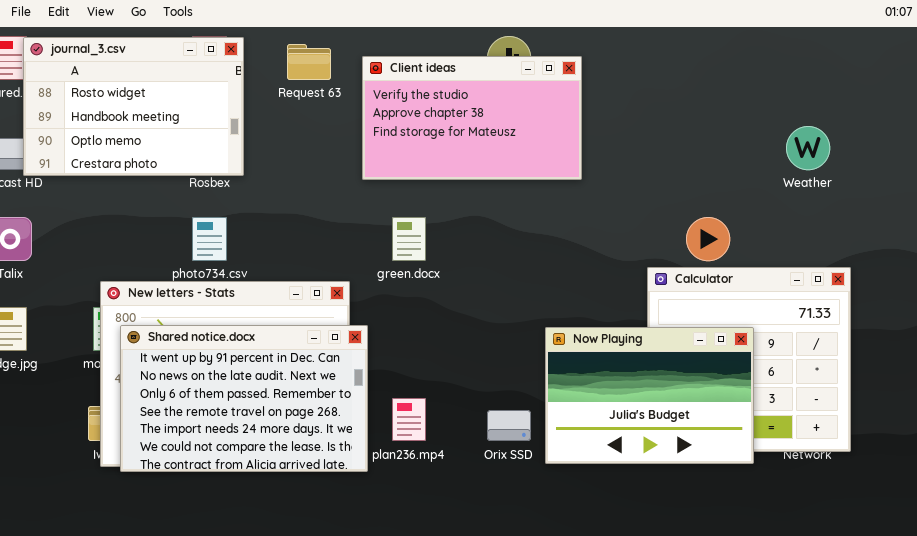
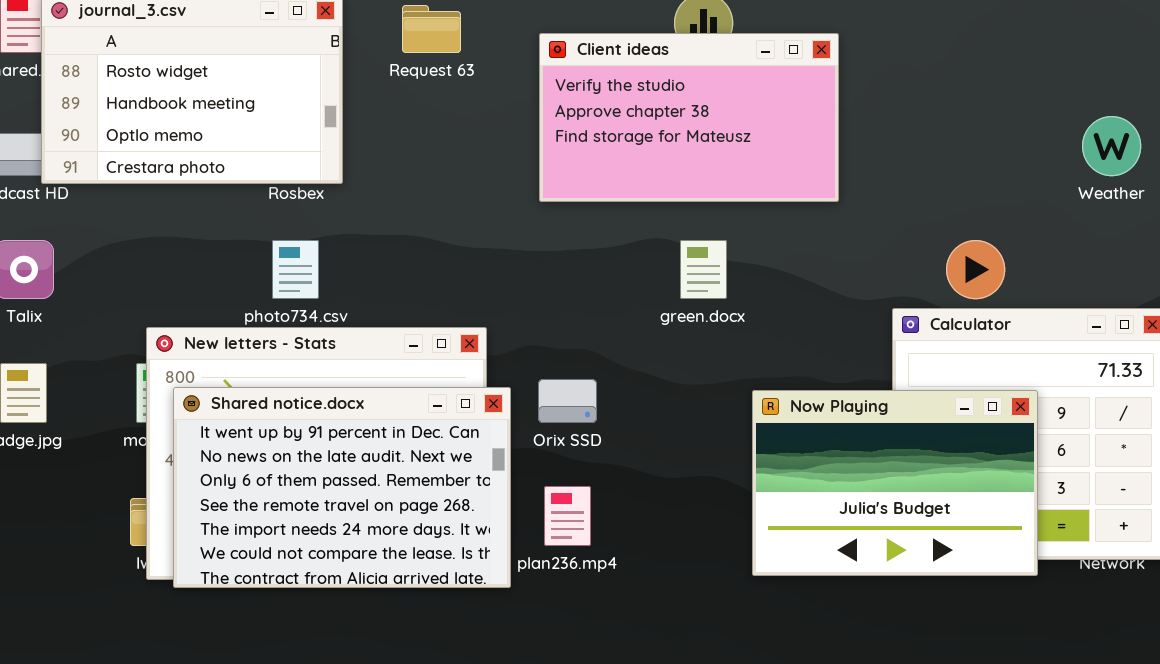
Client ideas: [362,56,582,180] -> [539,33,839,202], moved
green.docx: [392,217,426,261] -> [680,240,727,299], moved
Orix SSD: [487,410,531,441] -> [538,379,597,423], moved

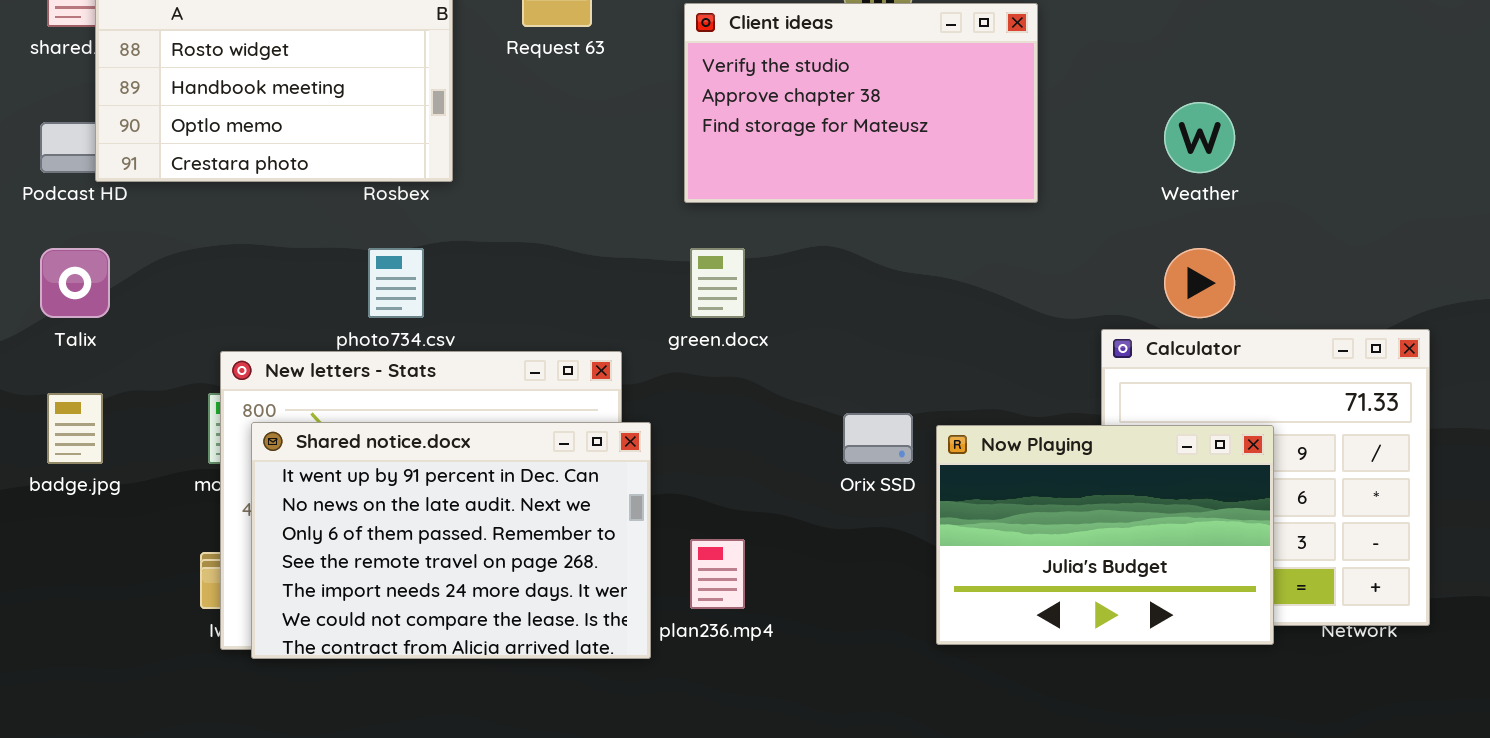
Weather: [1082,116,1141,176] -> [1164,102,1235,173], moved
green.docx: [680,240,727,299] -> [690,248,745,318], moved
Orix SSD: [538,379,597,423] -> [843,413,913,464], moved

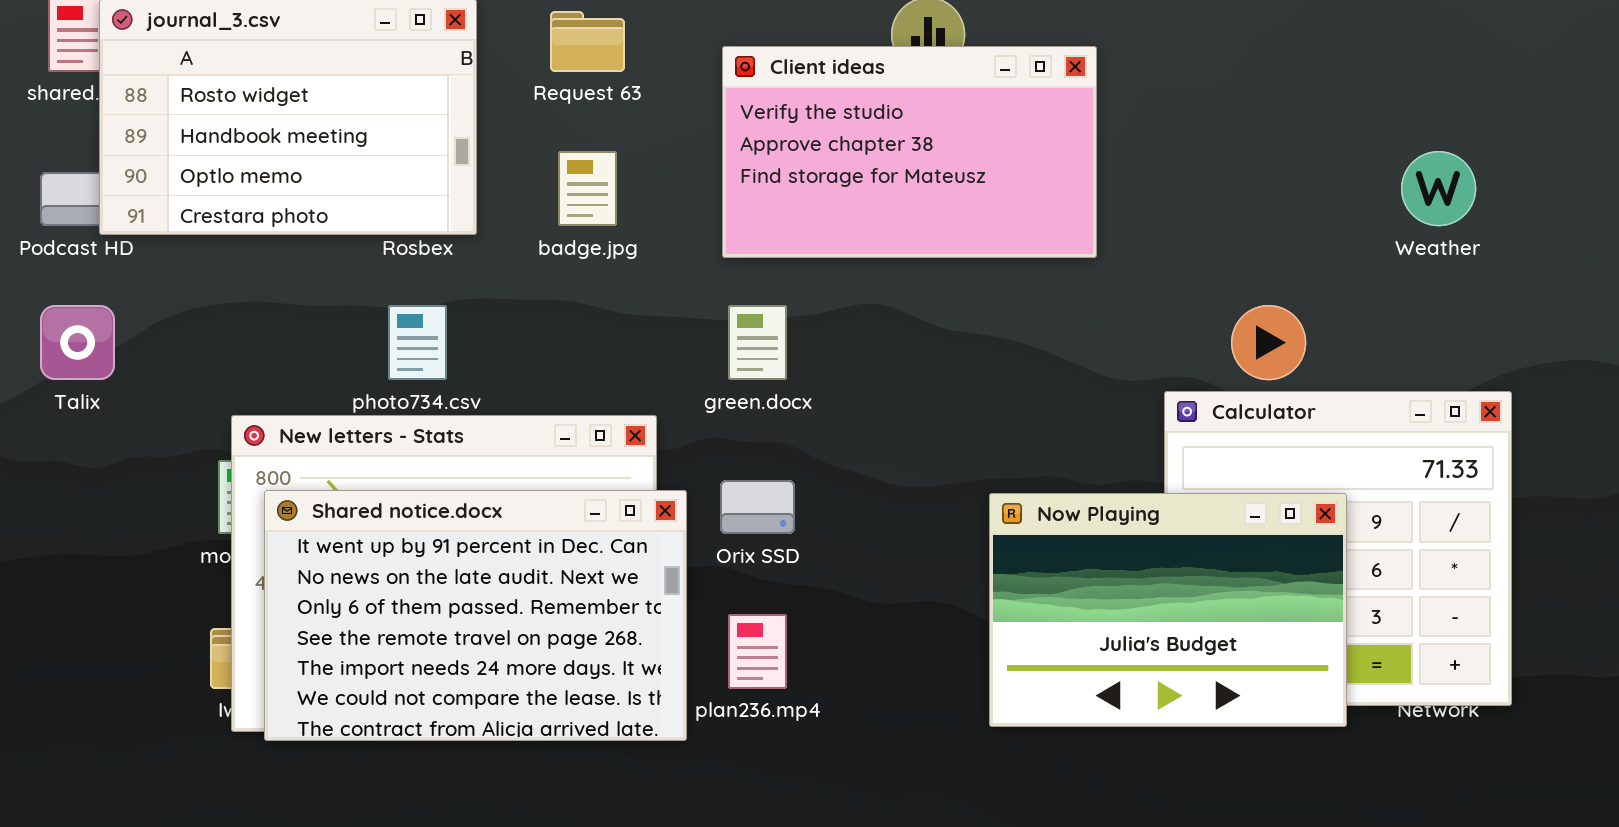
Weather: [1164,102,1235,173] -> [1401,151,1476,226], moved
badge.jpg: [47,393,103,464] -> [558,151,617,226], moved
Orix SSD: [843,413,913,464] -> [720,480,795,534], moved

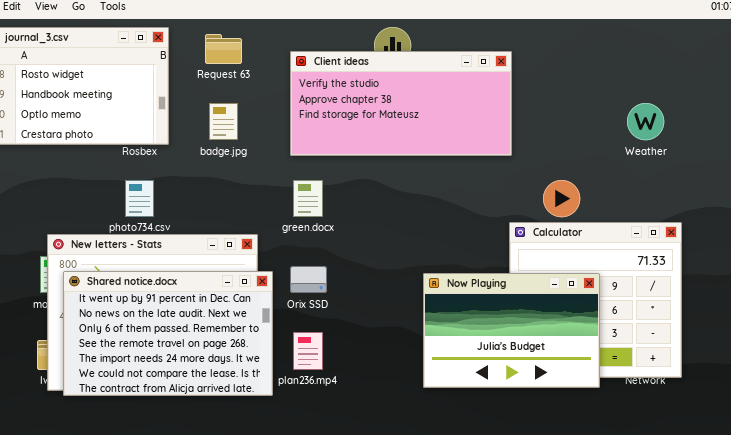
Client ideas: [722,46,1097,258] -> [290,51,512,156], resized

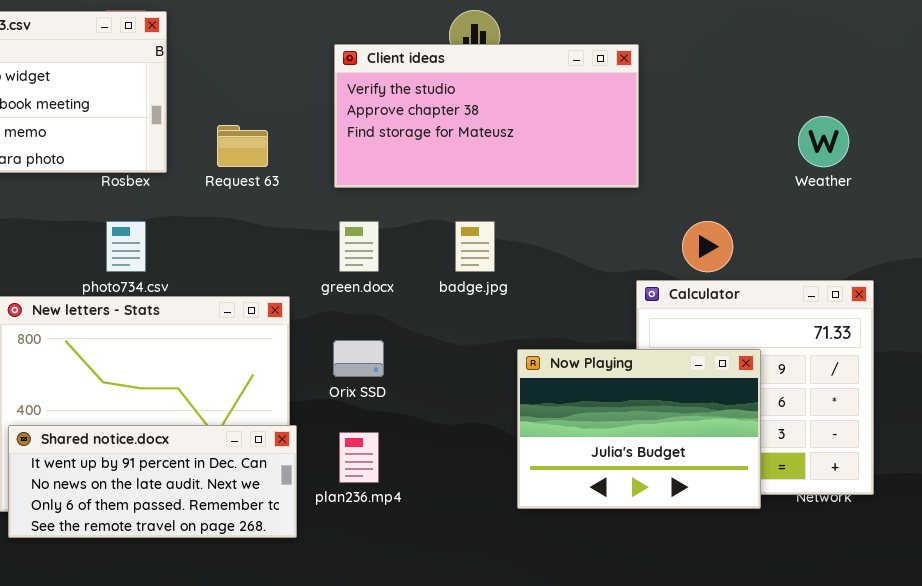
Request 63: [205,34,242,64] -> [217,125,268,167], moved
badge.jpg: [209,103,238,140] -> [455,221,495,272], moved
Shared notice.docx: [63,271,273,396] -> [8,425,297,538], moved, resized

